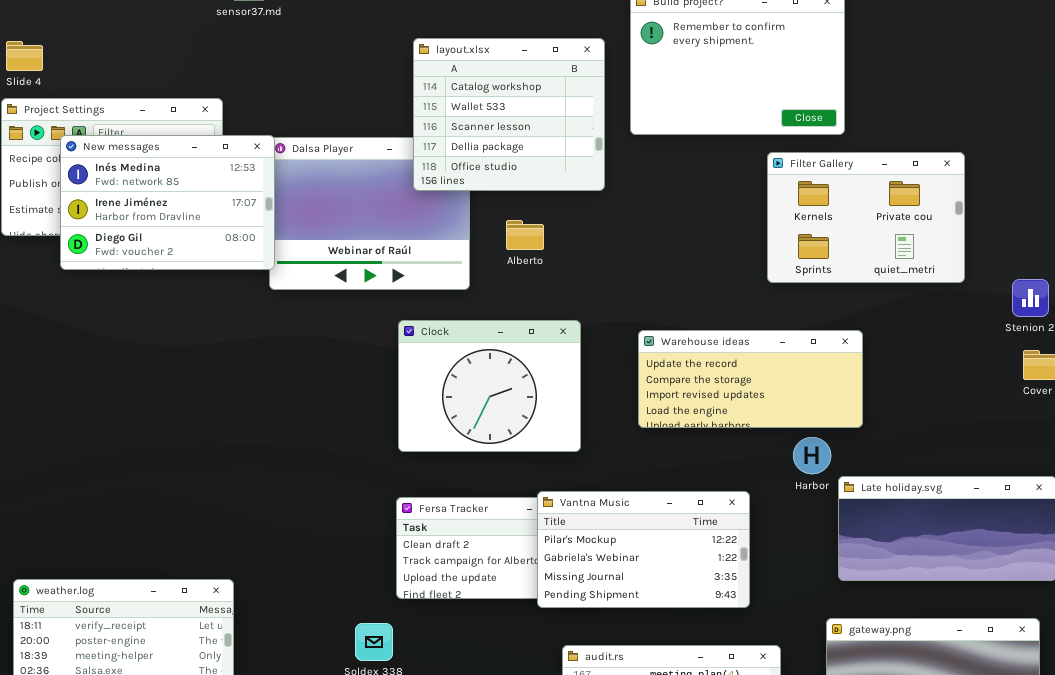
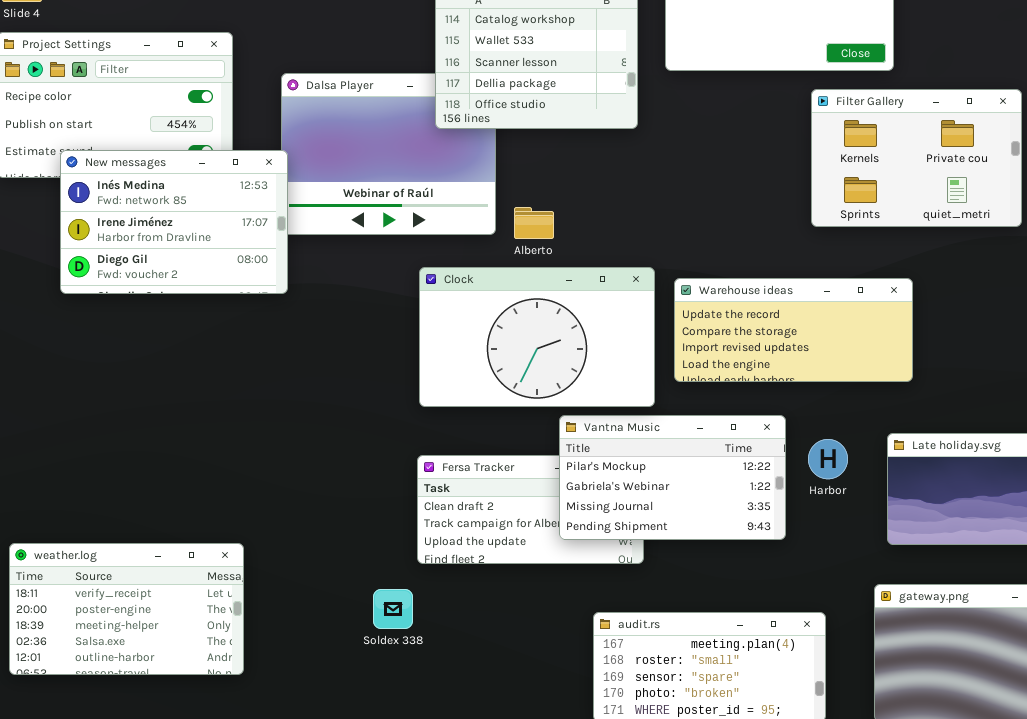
New messages: [60,135,275,270] -> [60,150,288,294], moved
Alberto: [506,220,544,250] -> [514,207,554,239], moved
Clock: [398,320,581,452] -> [419,267,655,407], resized
Harbor: [793,437,831,474] -> [808,439,848,479], moved
Vantna Music: [537,491,750,608] -> [559,415,786,540], moved

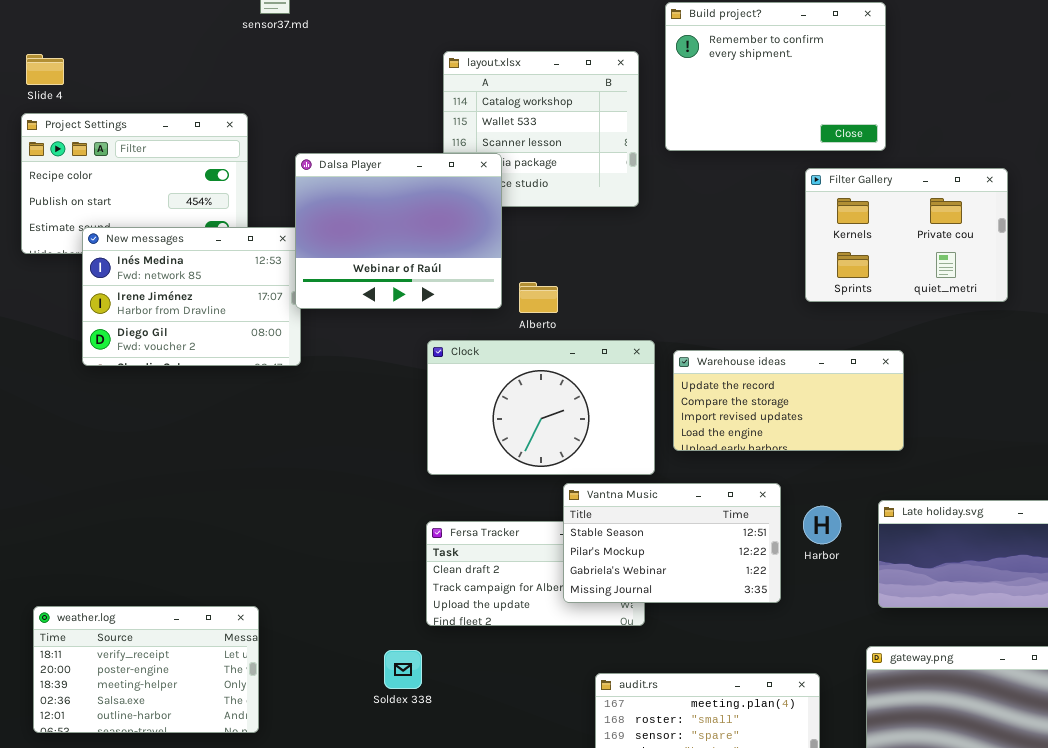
Dalsa Player: [281,73,496,235] -> [295,153,502,309], raised
Vantna Music: [559,415,786,540] -> [563,483,781,603], scrolled up 1 row

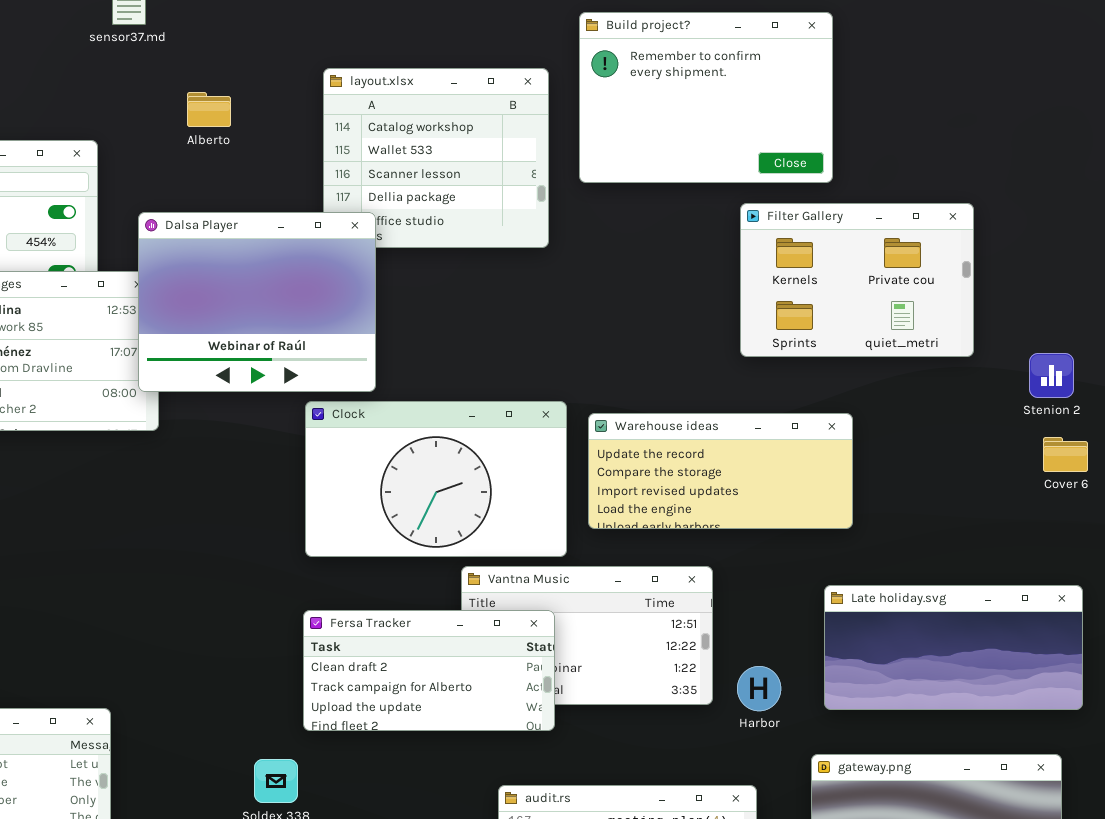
Dalsa Player: [295,153,502,309] -> [138,212,376,392], moved
Alberto: [519,282,558,313] -> [187,92,231,127], moved
Harbor: [803,506,841,544] -> [737,666,781,711], moved
Fersa Tracker: [426,521,645,626] -> [303,610,555,731], raised

